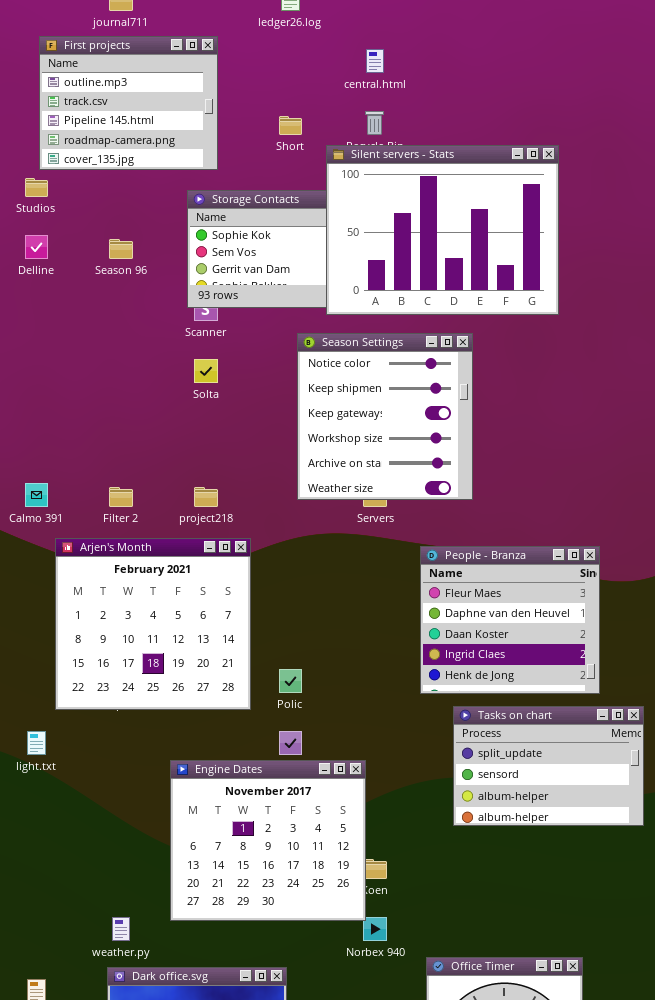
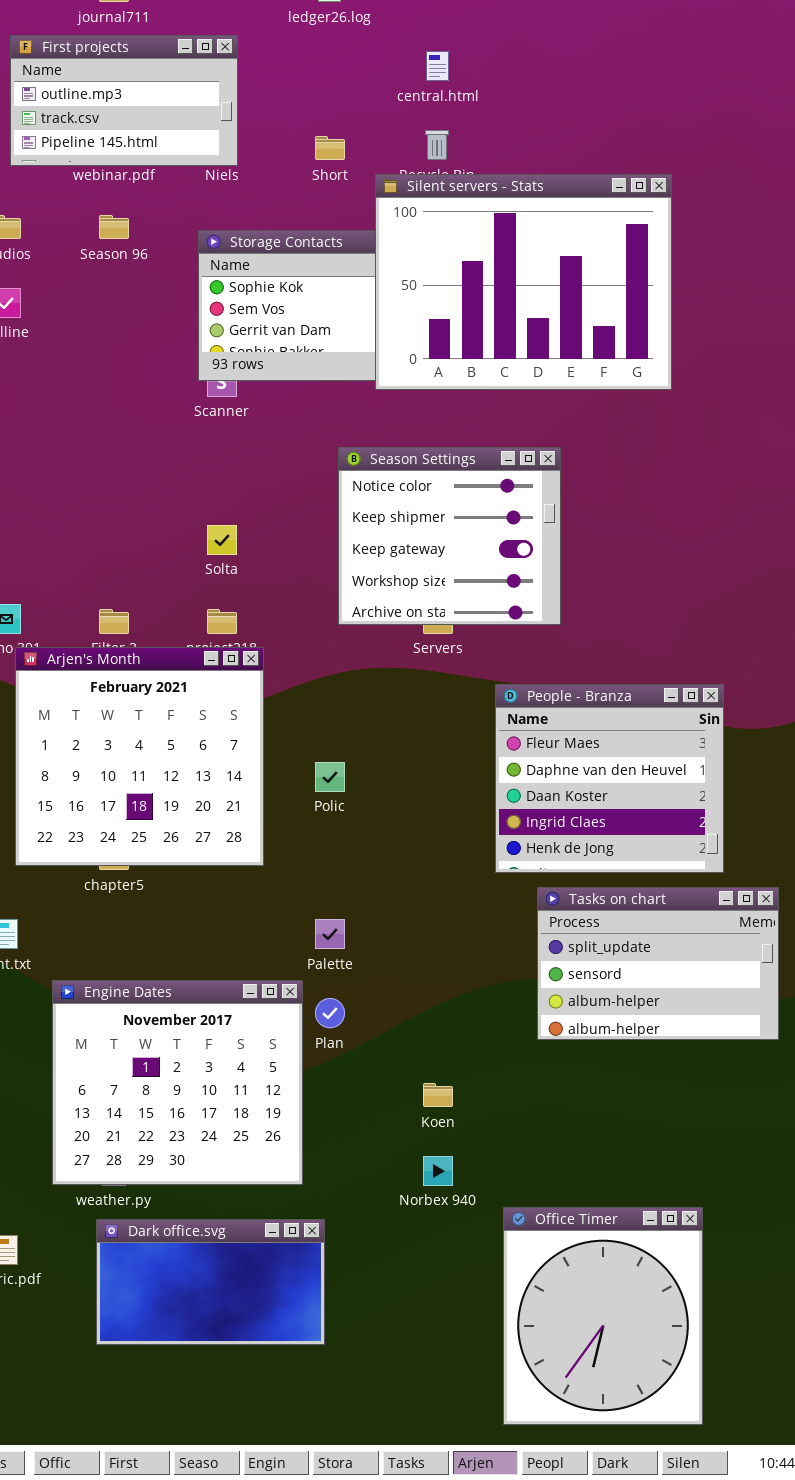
First projects: [39,36,218,170] -> [10,35,238,166], resized
Season 96: [109,239,133,259] -> [99,215,129,239], moved
Season Settings: [297,333,473,500] -> [338,447,561,625], resized
Solta: [194,359,218,383] -> [207,525,237,555], moved
Arjen's Month: [55,538,251,710] -> [15,647,264,866], moved
Polic: [279,669,302,693] -> [315,762,345,792], moved
Engine Dates: [170,760,366,921] -> [52,980,303,1185], moved

